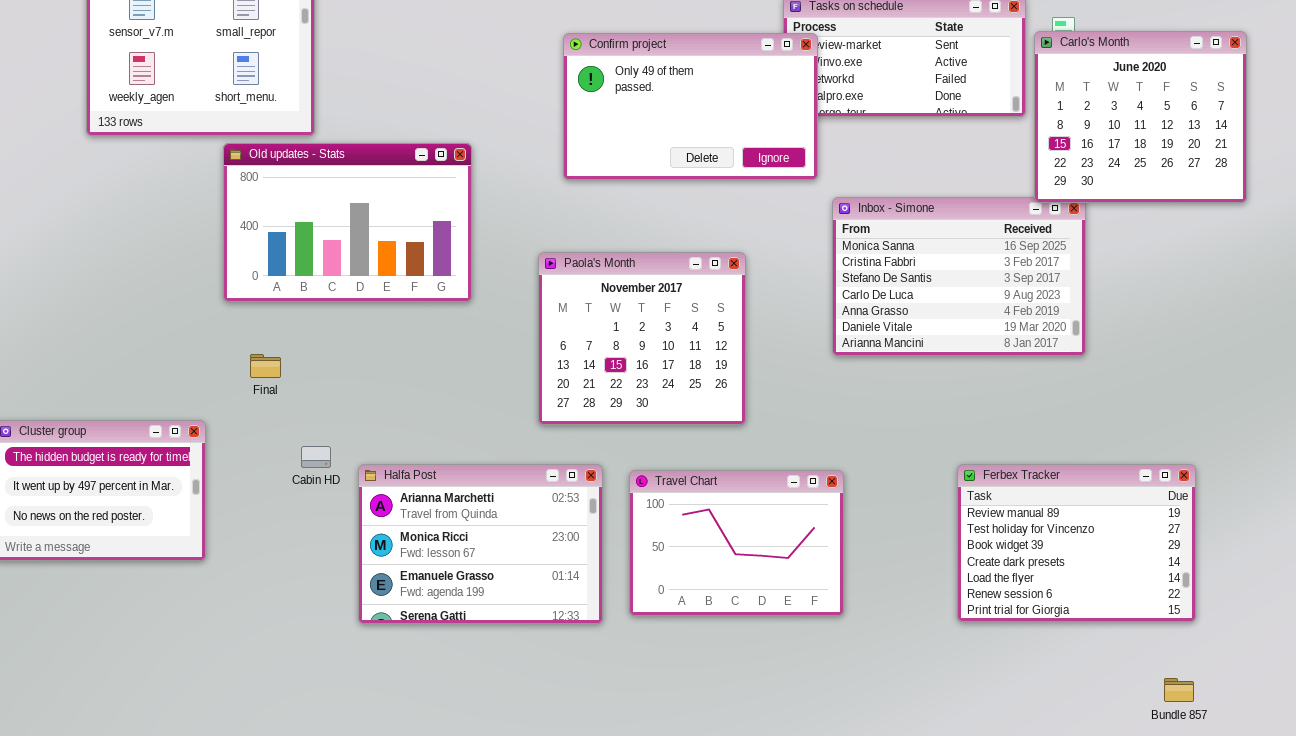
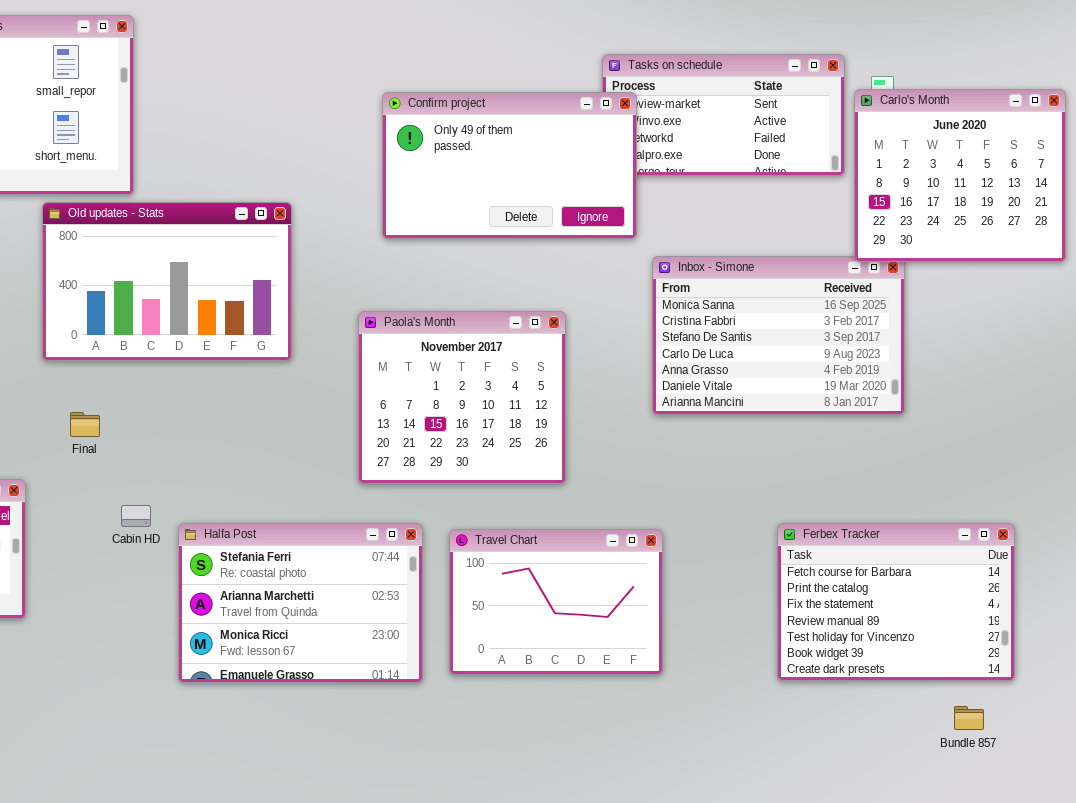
Halfa Post: [358,464,603,624] -> [178,523,423,683], scrolled up 1 row
Ferbex Tracker: [957,464,1196,622] -> [777,523,1015,681], scrolled up 3 rows
Bundle 857: [1164,678,1194,702] -> [954,706,984,730], moved

